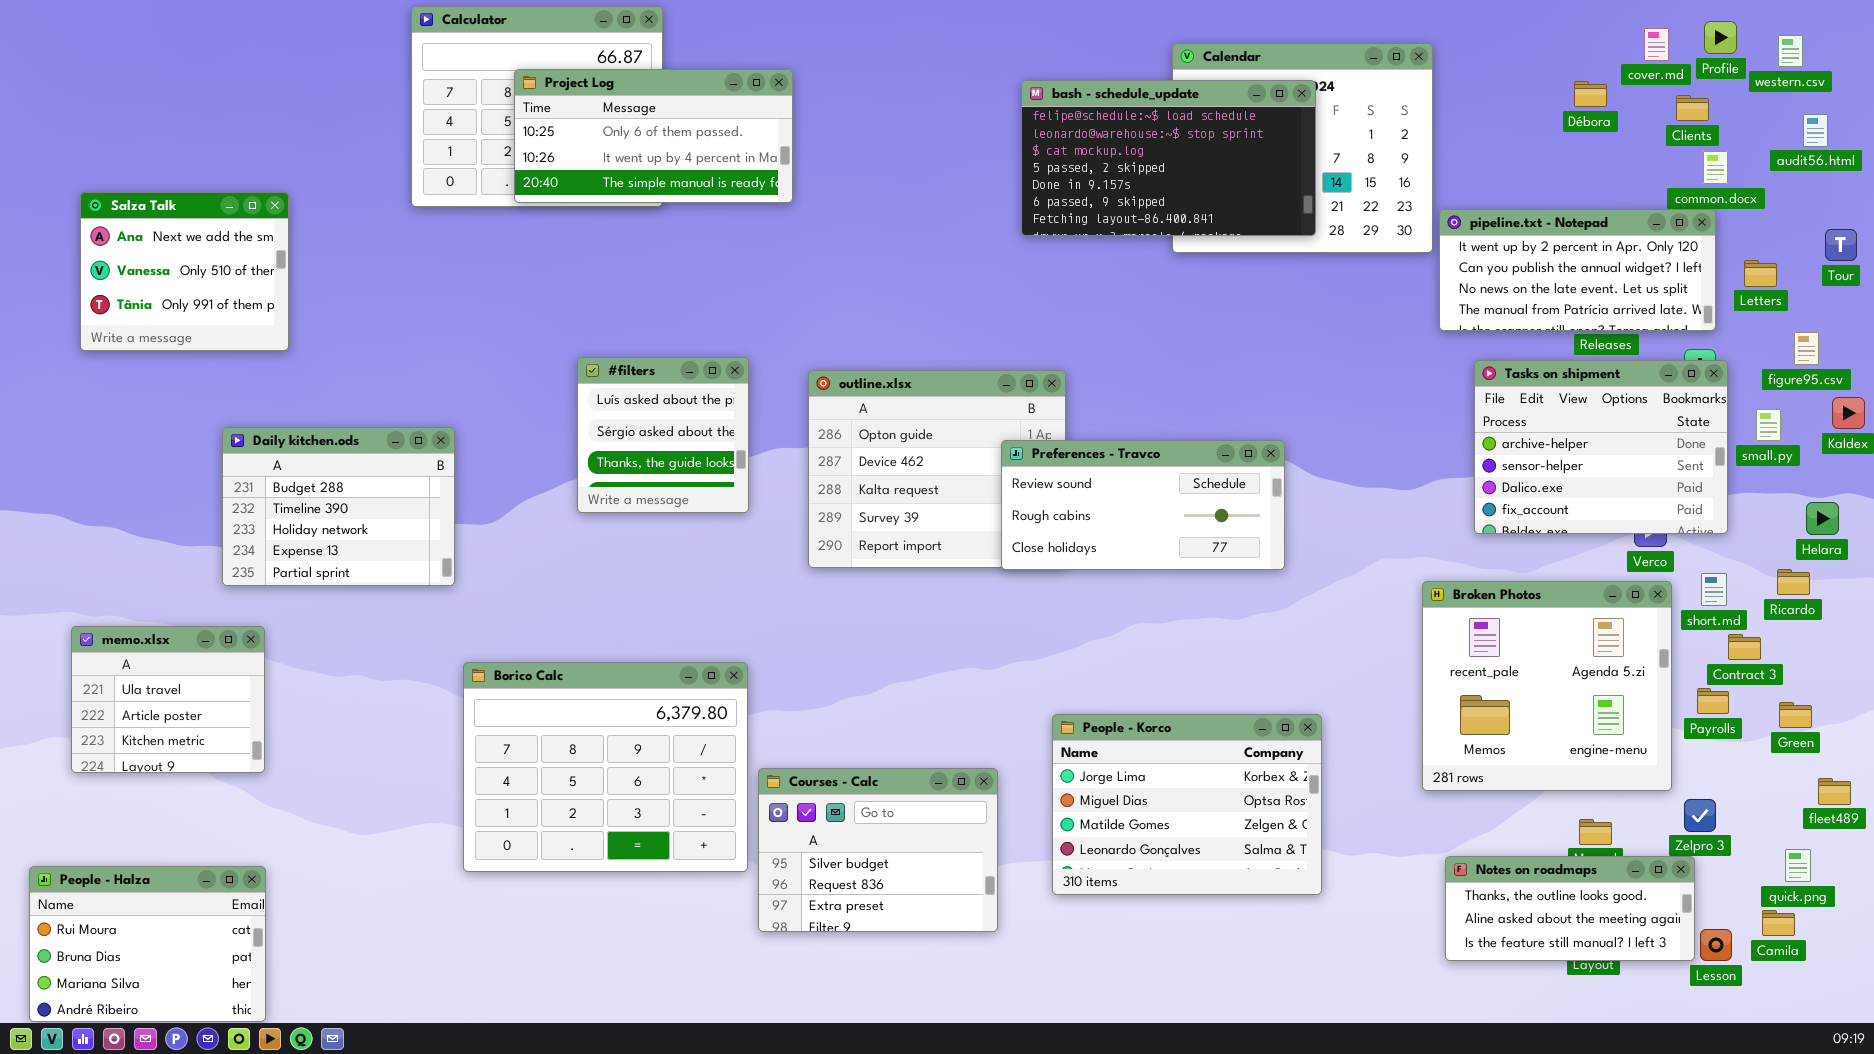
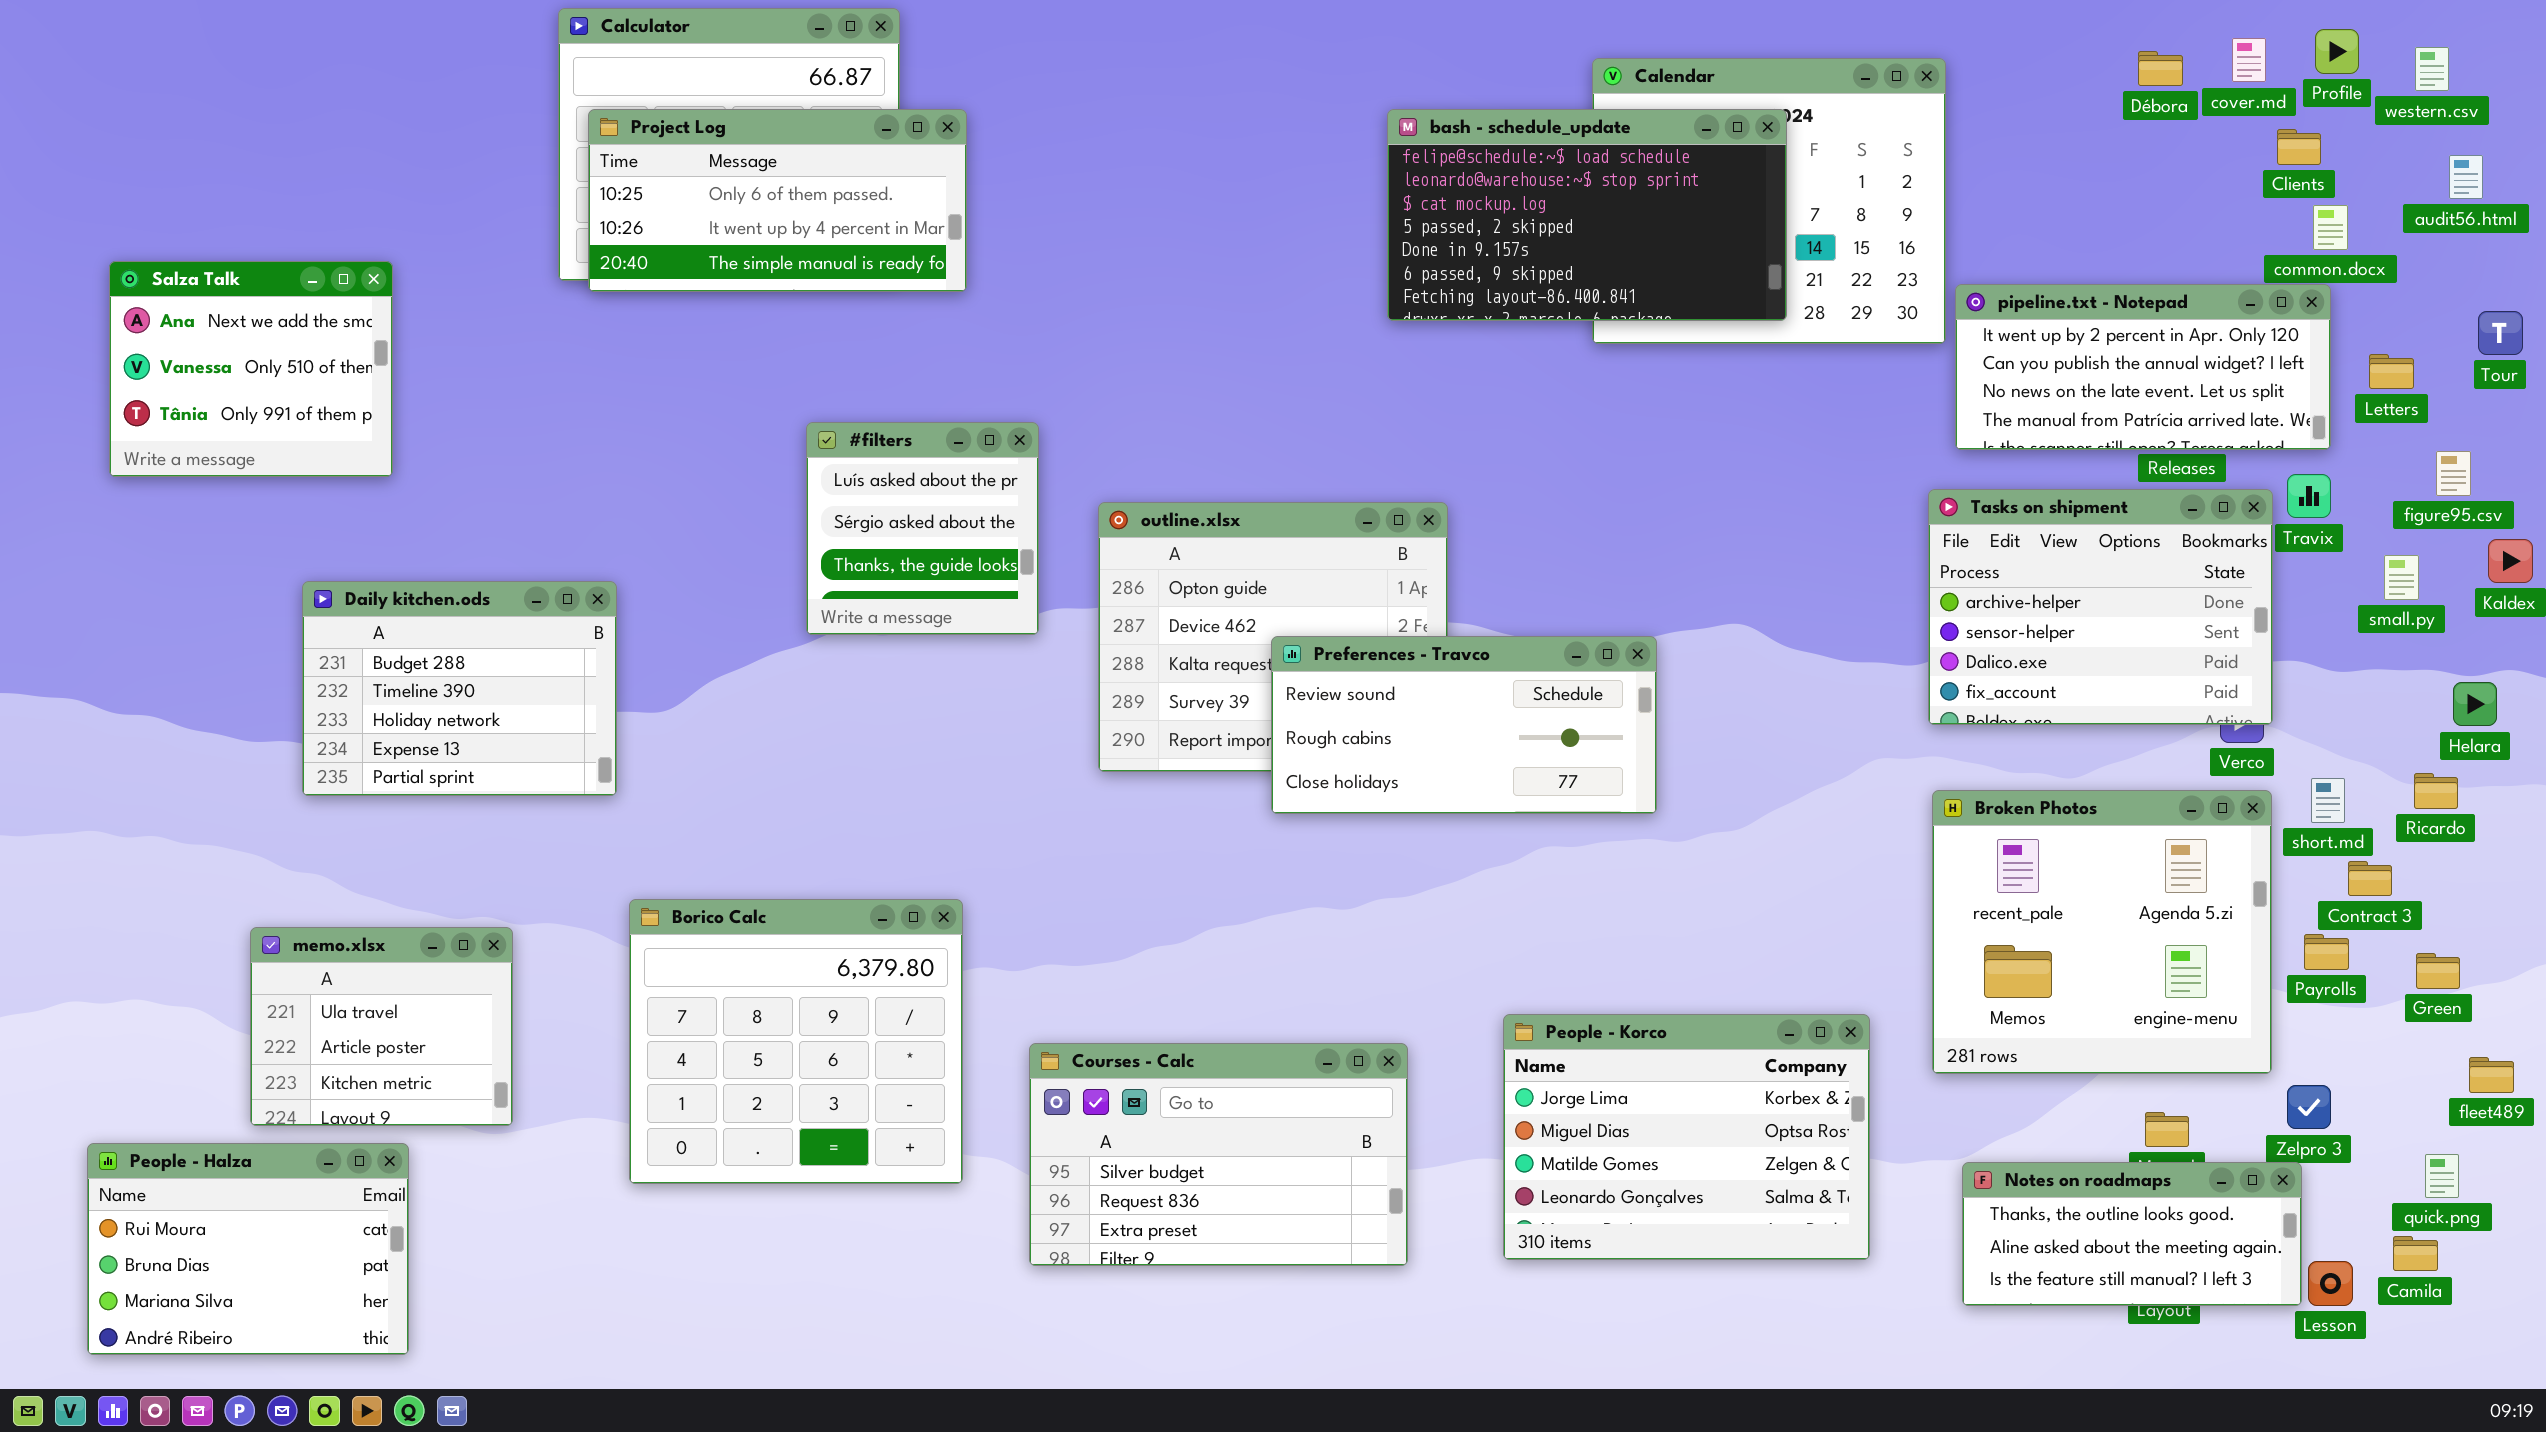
Project Log: [514,69,793,203] -> [588,109,967,292], moved
Débora: [1574,81,1607,107] -> [2138,51,2183,86], moved
#filters: [577,357,749,513] -> [806,422,1039,635], moved
Tasks on shipment: [1474,360,1728,534] -> [1928,489,2273,725], moved
Preferences - Travco: [1001,440,1285,570] -> [1271,636,1657,814], moved
memo.xlsx: [71,626,265,773] -> [250,927,513,1126], moved
Borico Calc: [463,662,748,872] -> [629,899,963,1184], resized
People - Korco: [1052,714,1322,895] -> [1503,1014,1870,1260], moved
Courses - Calc: [758,768,998,932] -> [1029,1043,1408,1266], resized
People - Halza: [29,866,266,1022] -> [87,1143,409,1355], moved

